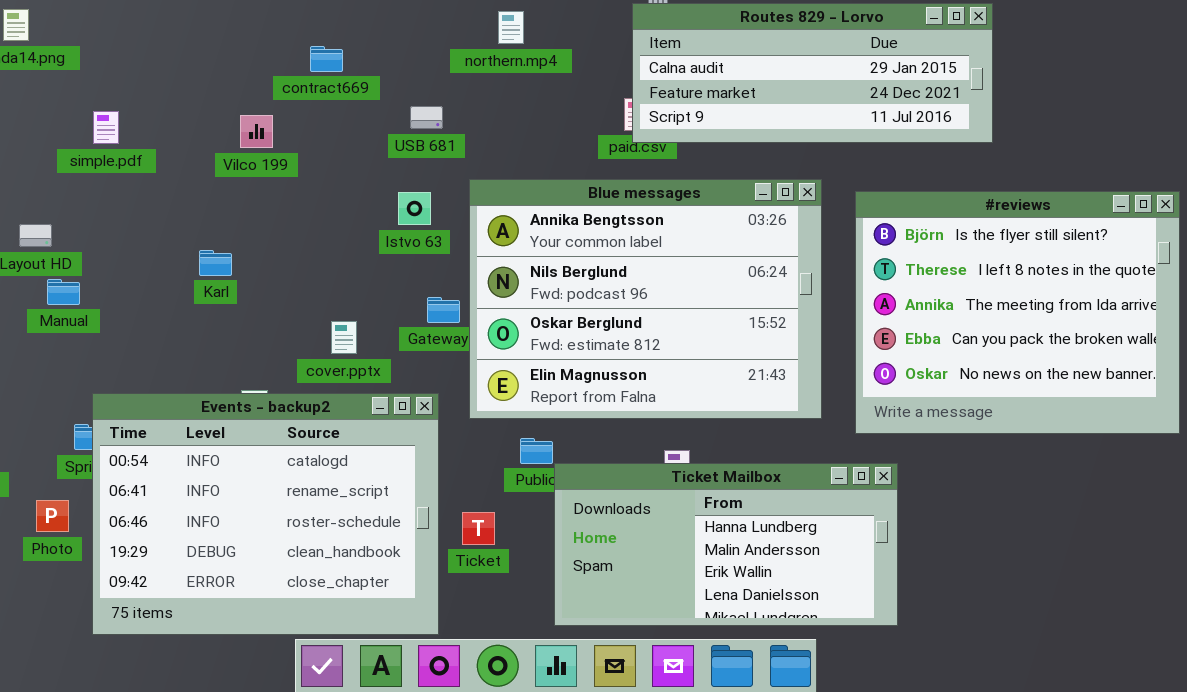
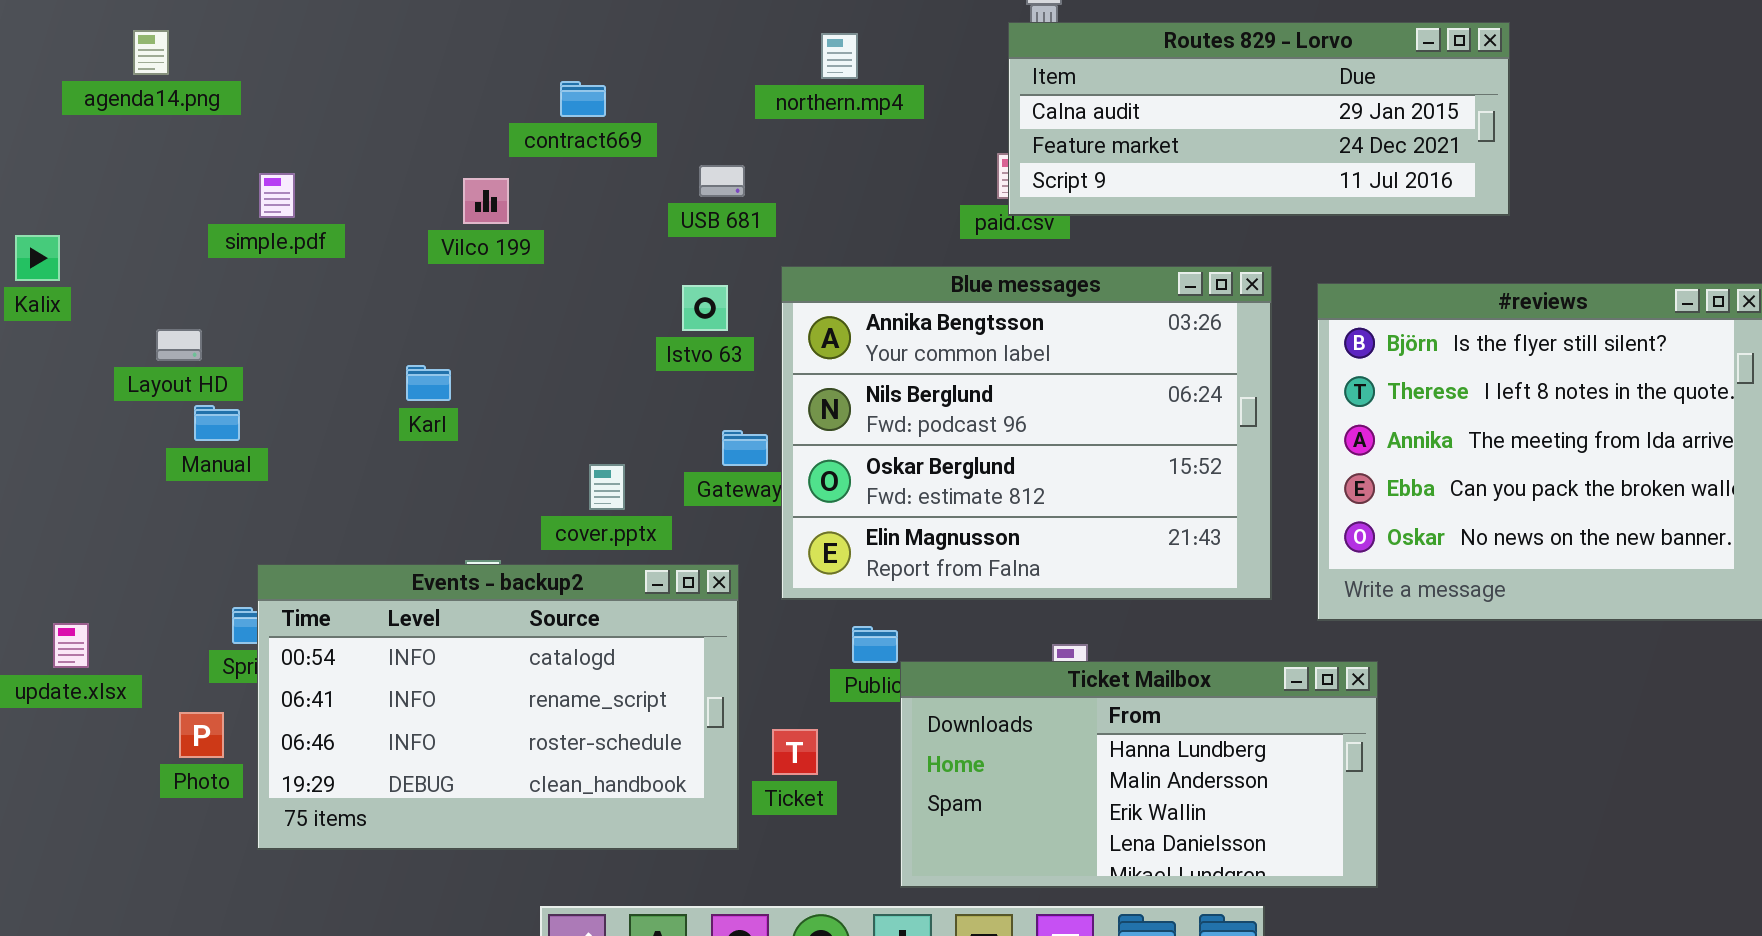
Events - backup2: [92,393,439,635] -> [257,564,739,850], resized

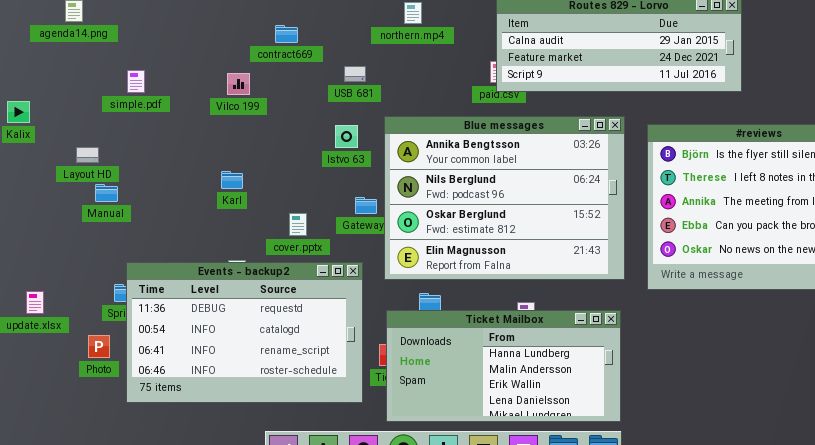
Karl: [406,365,451,401] -> [221,171,243,189], moved
Events - backup2: [257,564,739,850] -> [126,262,363,403], scrolled up 1 row
Ticket Mailbox: [900,661,1378,888] -> [386,310,621,422], moved

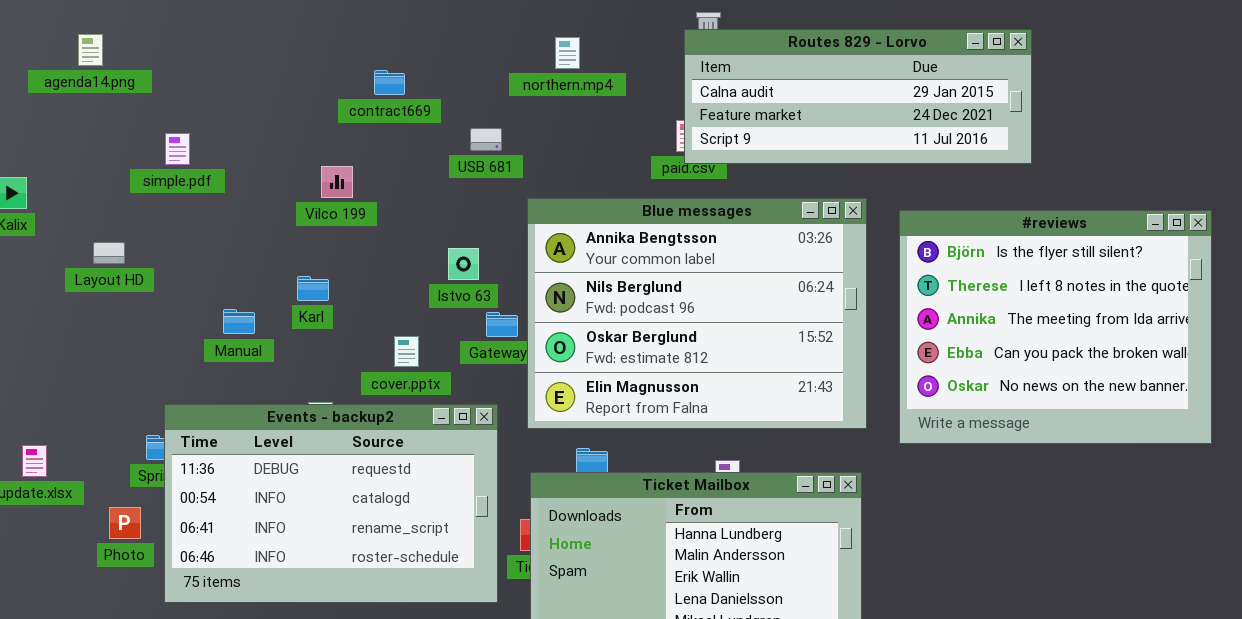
Vilco 199: [227,73,250,95] -> [321,166,353,198], moved
Istvo 63: [335,125,358,148] -> [448,248,479,280], moved
Manual: [95,184,118,202] -> [223,309,255,334], moved

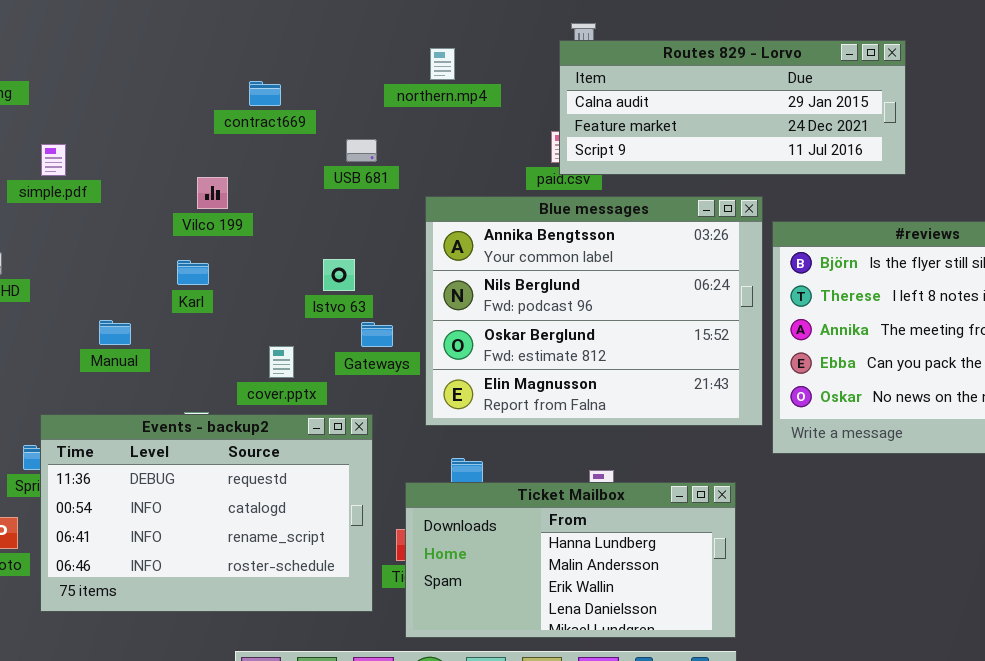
Blue messages: [527,198,867,429] -> [425,196,763,426], moved
Karl: [297,276,329,301] -> [177,260,209,285], moved

